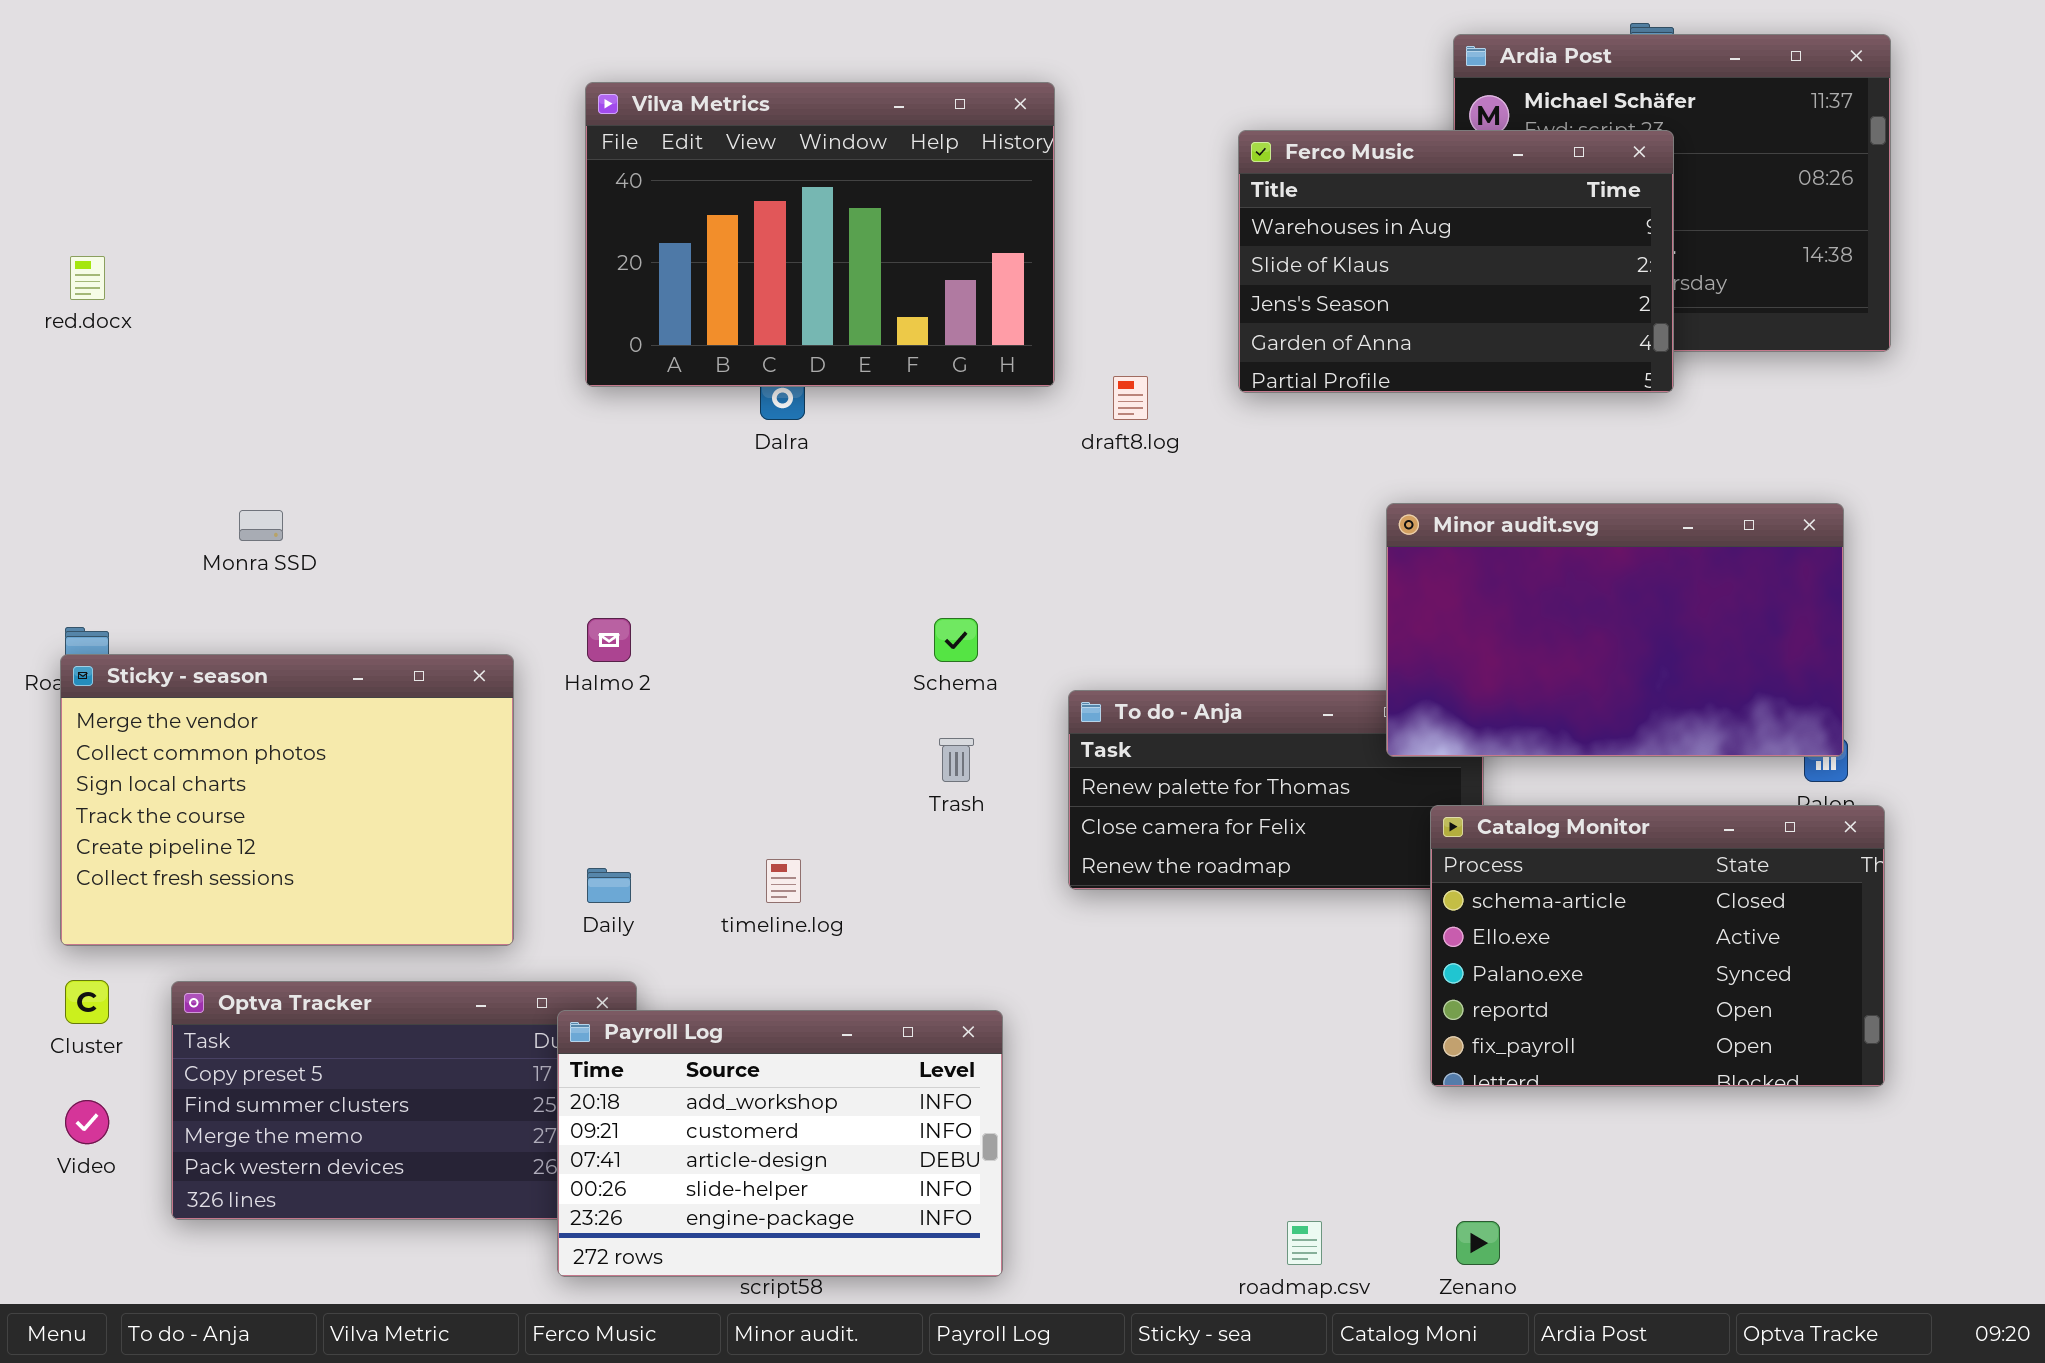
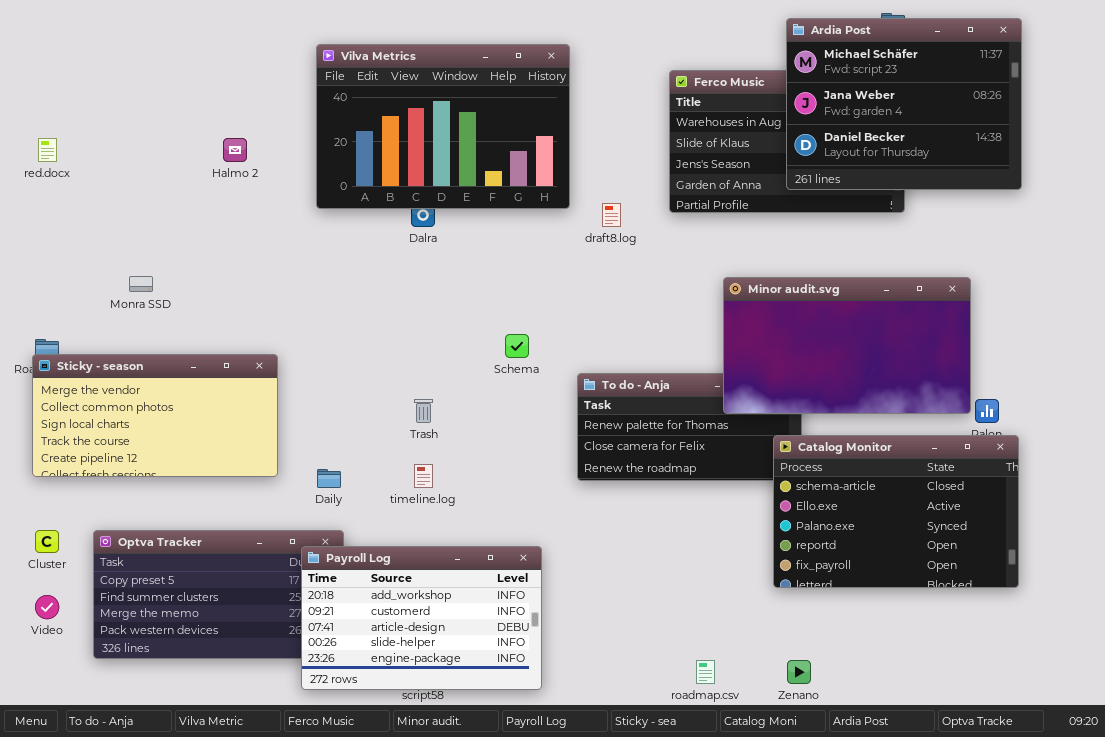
Ardia Post: [1453,34,1891,352] -> [786,18,1022,190], raised
Minor audit.svg: [1386,503,1844,757] -> [723,277,971,414], moved
Halmo 2: [587,618,631,662] -> [223,138,247,162], moved
Sticky - season: [60,654,514,946] -> [32,354,278,477], resized
Trash: [939,738,974,782] -> [414,399,433,423], moved

